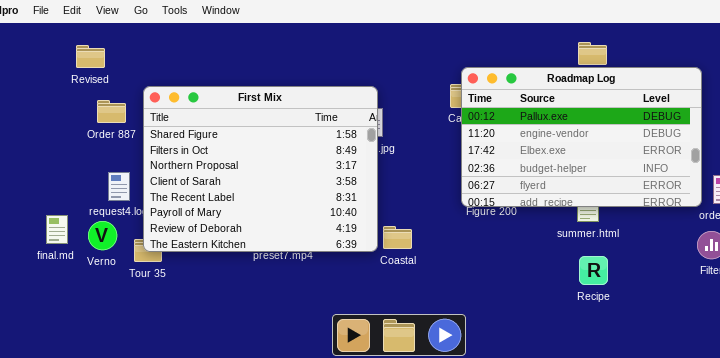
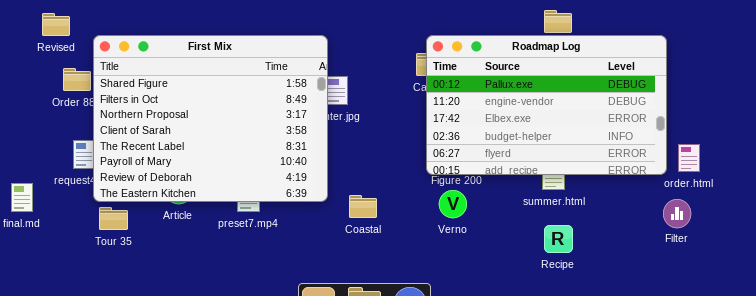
First Mix: [143,86,378,252] -> [93,35,328,202], moved
Verno: [88,221,117,250] -> [439,190,467,218], moved

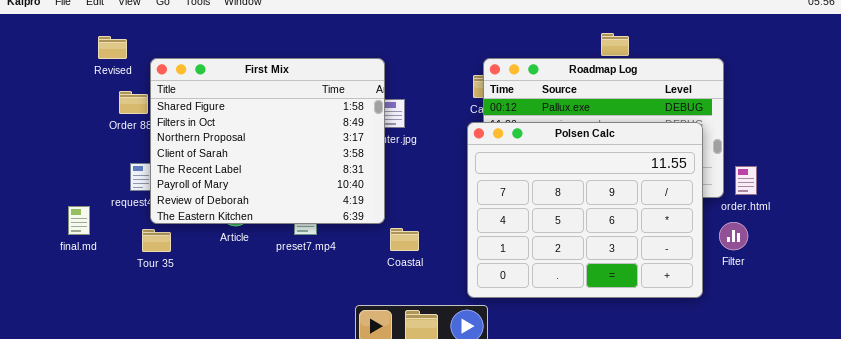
Polsen Calc: none -> [467,122,703,298], opened
Coastal: [349,195,377,218] -> [390,228,419,251], moved
Tour 35: [99,207,128,230] -> [142,229,171,252], moved

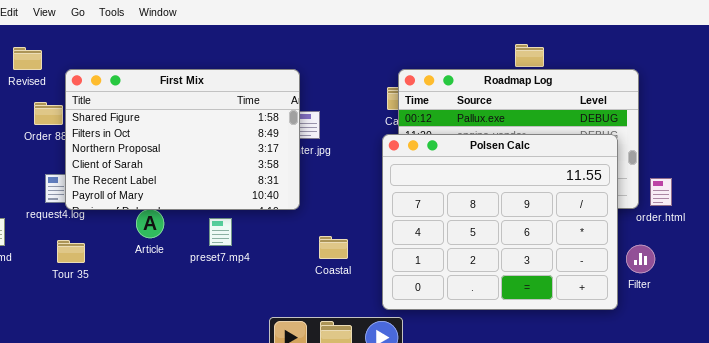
First Mix: [150,58,385,224] -> [65,69,300,210], resized
Filter: [719,222,748,250] -> [626,245,655,273], moved
Coastal: [390,228,419,251] -> [319,236,348,259], moved

